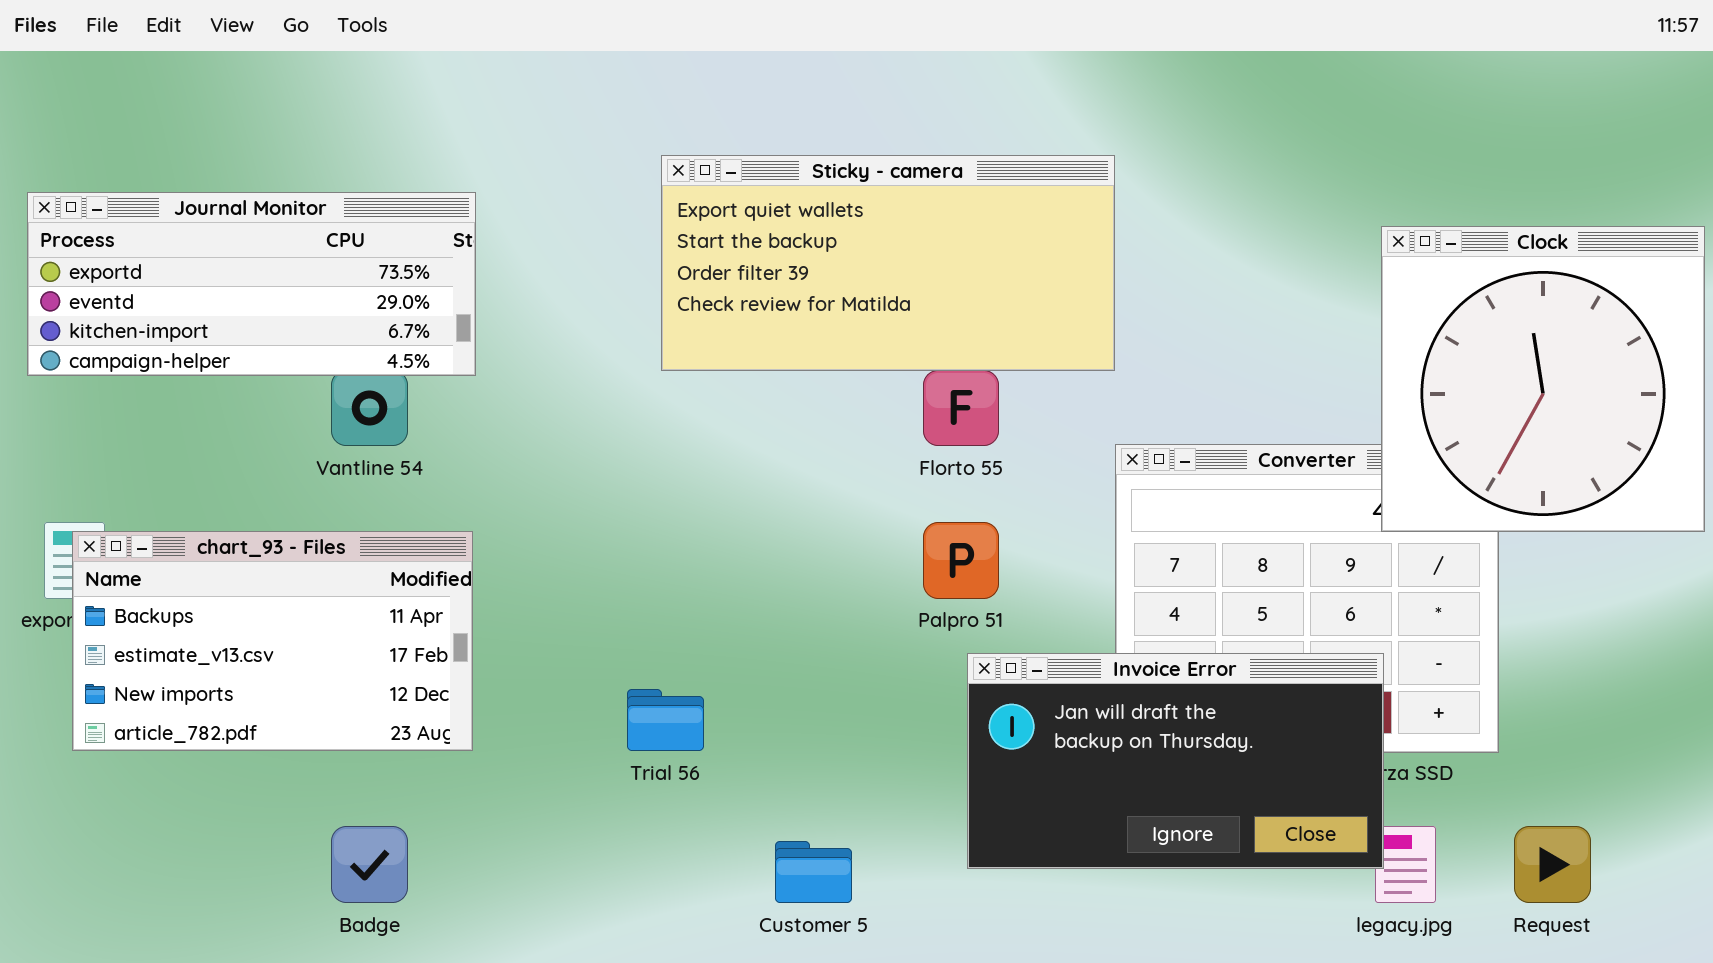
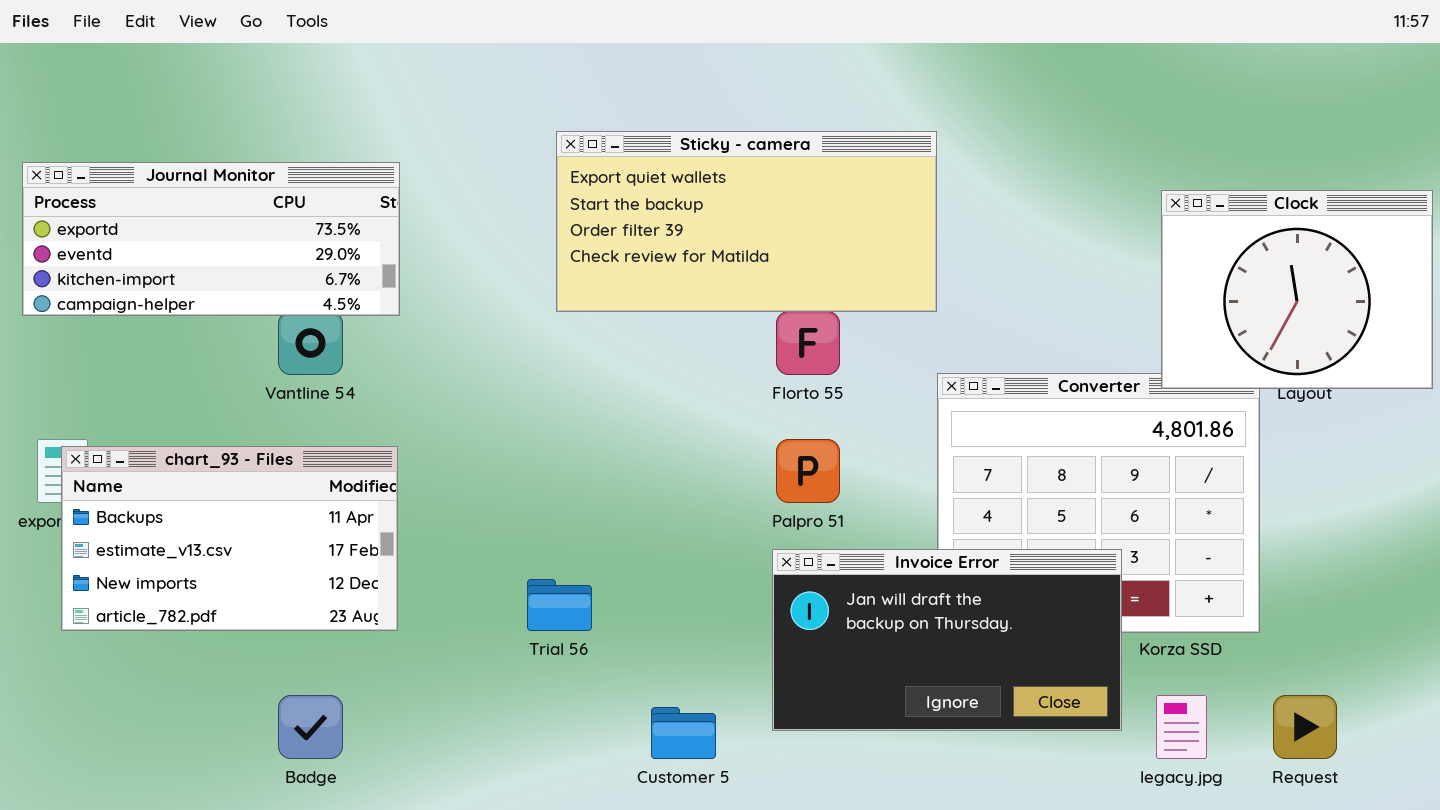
Clock: [1381,226,1705,532] -> [1161,190,1433,389], resized
Invoice Error: [967,653,1384,869] -> [772,549,1122,731], moved

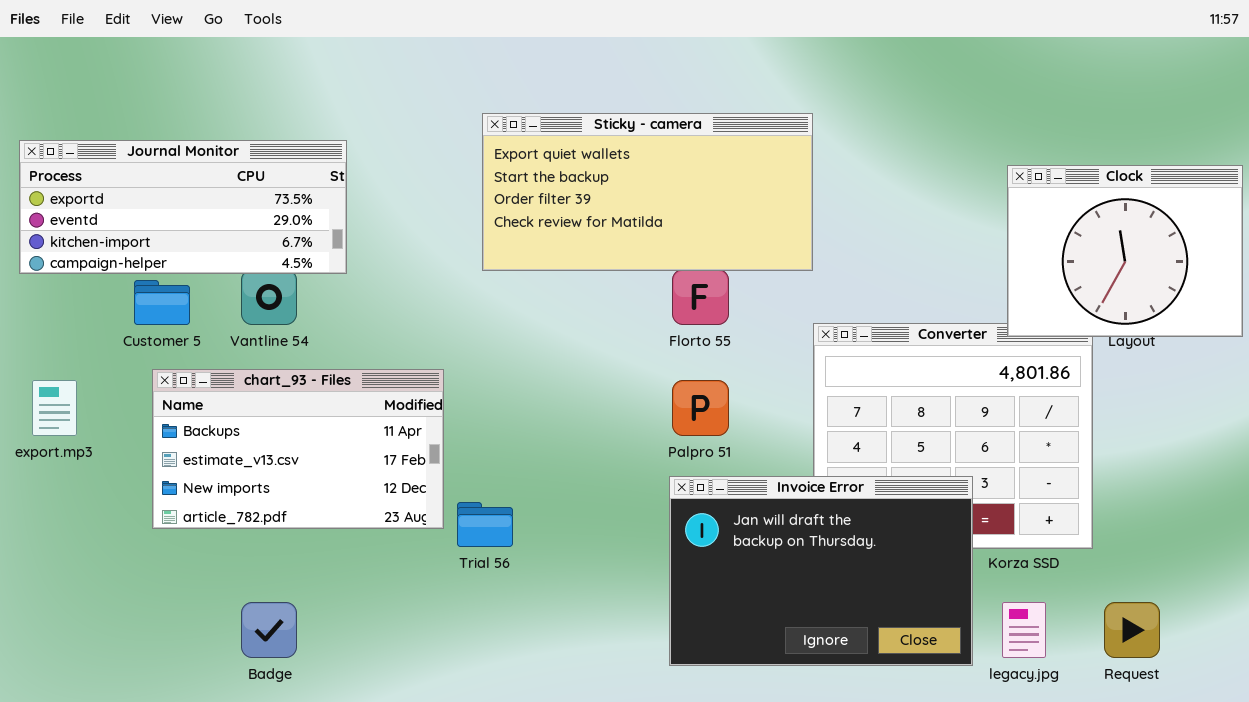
chart_93 - Files: [61,446,398,631] -> [152,369,444,529], moved
Invoice Error: [772,549,1122,731] -> [669,476,973,666], resized
Customer 5: [651,707,716,759] -> [134,280,190,325], moved

